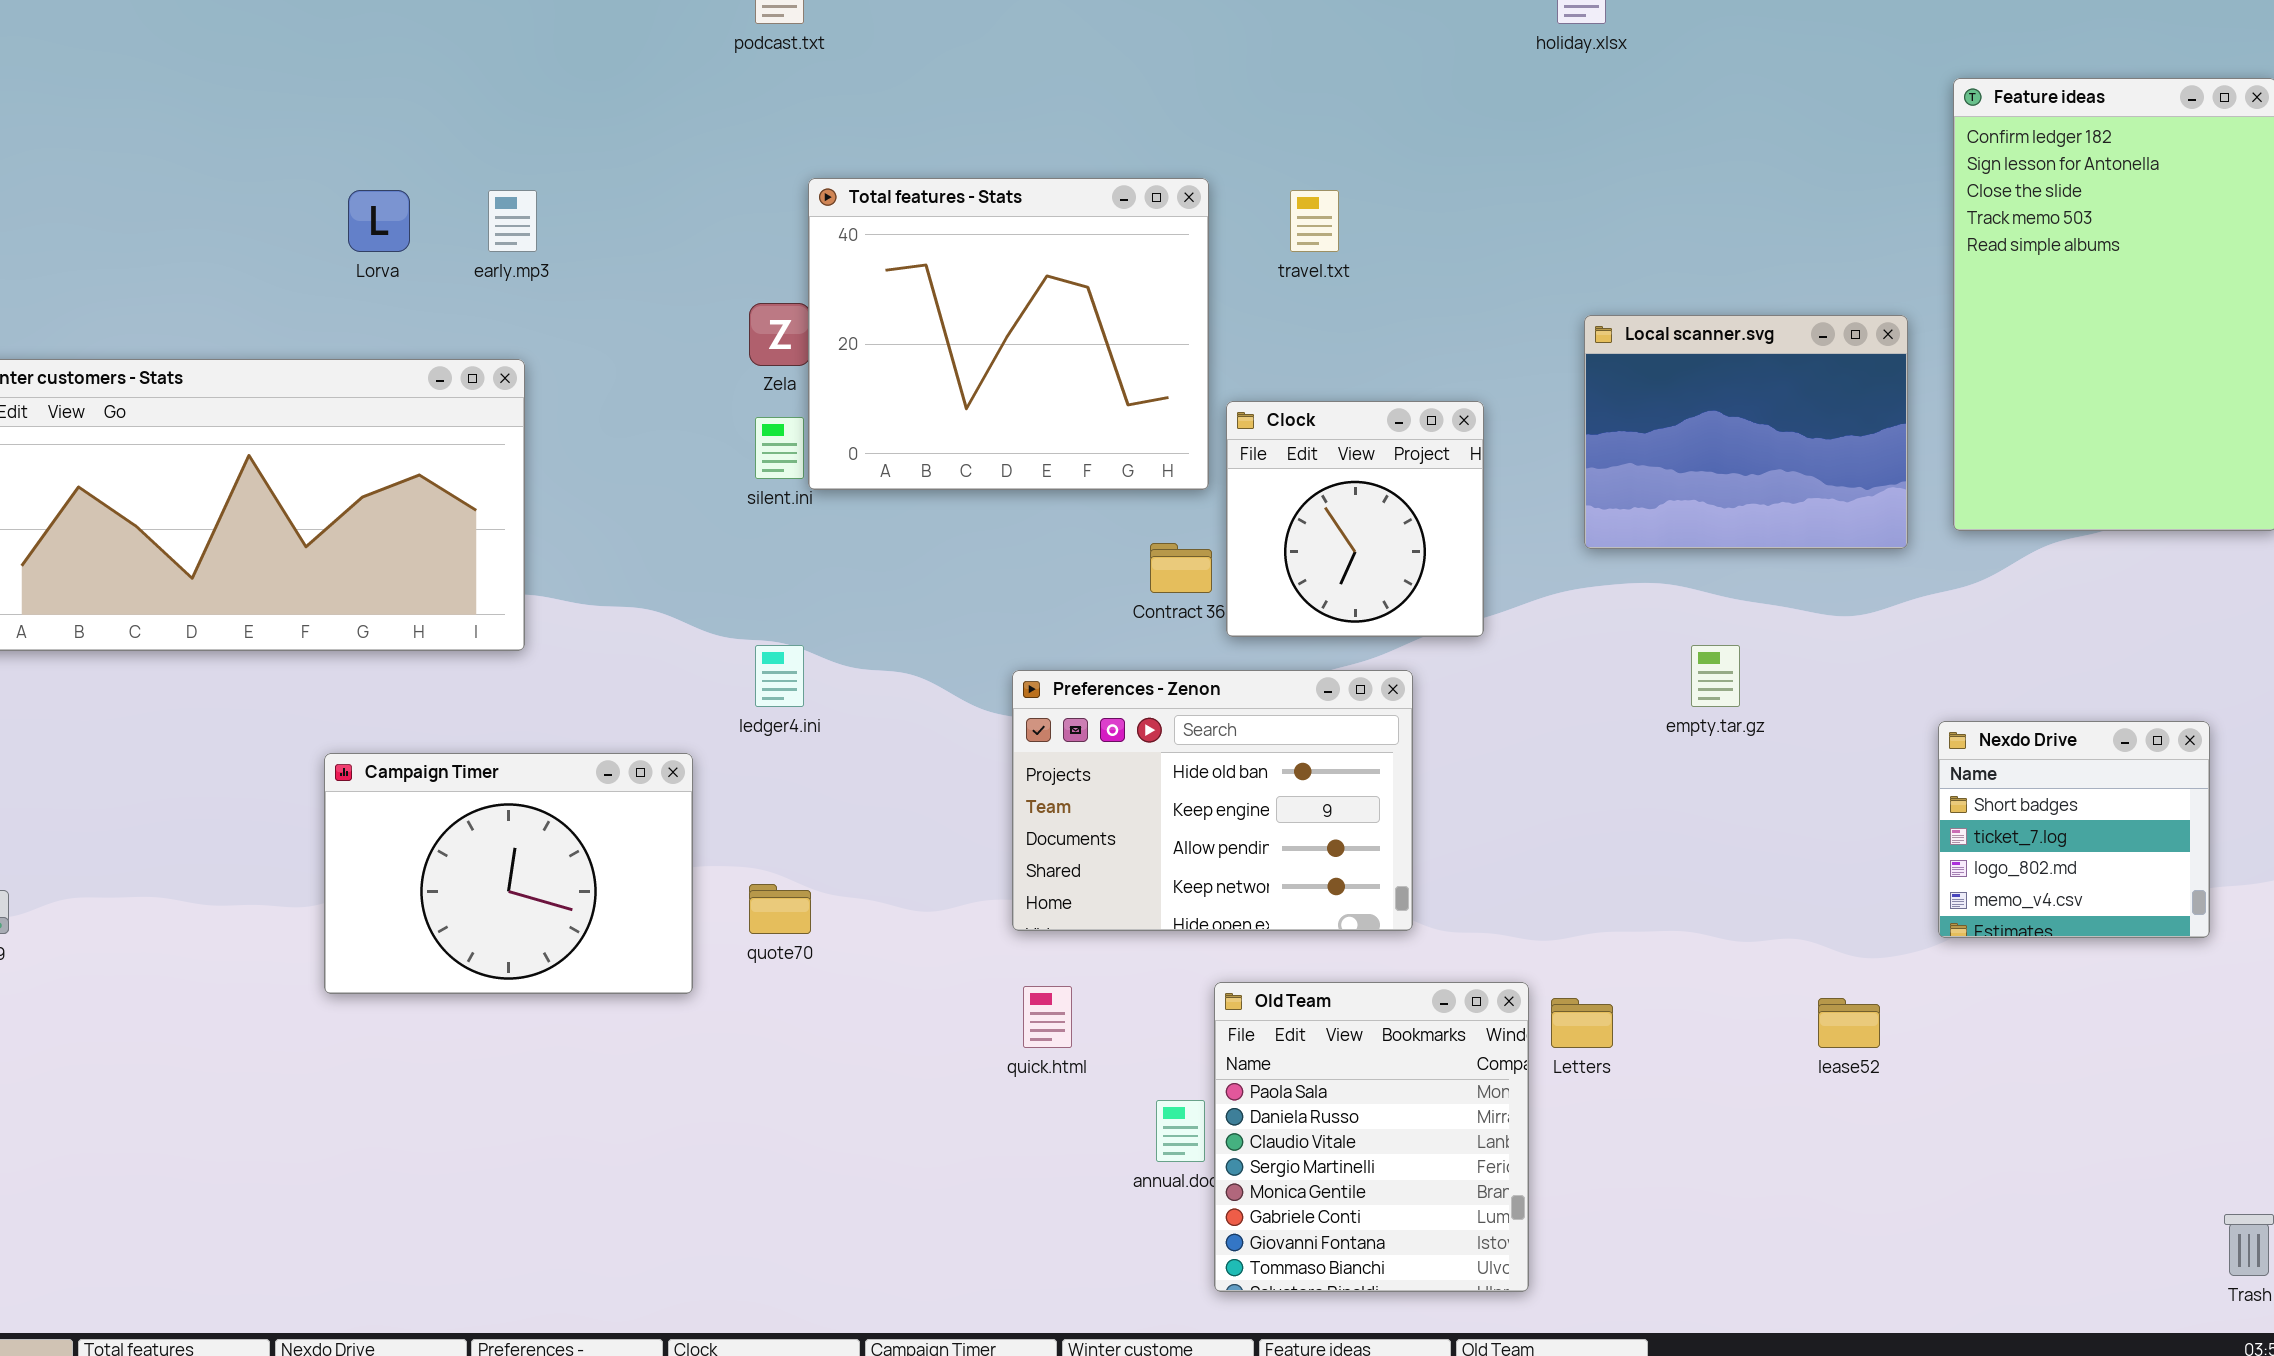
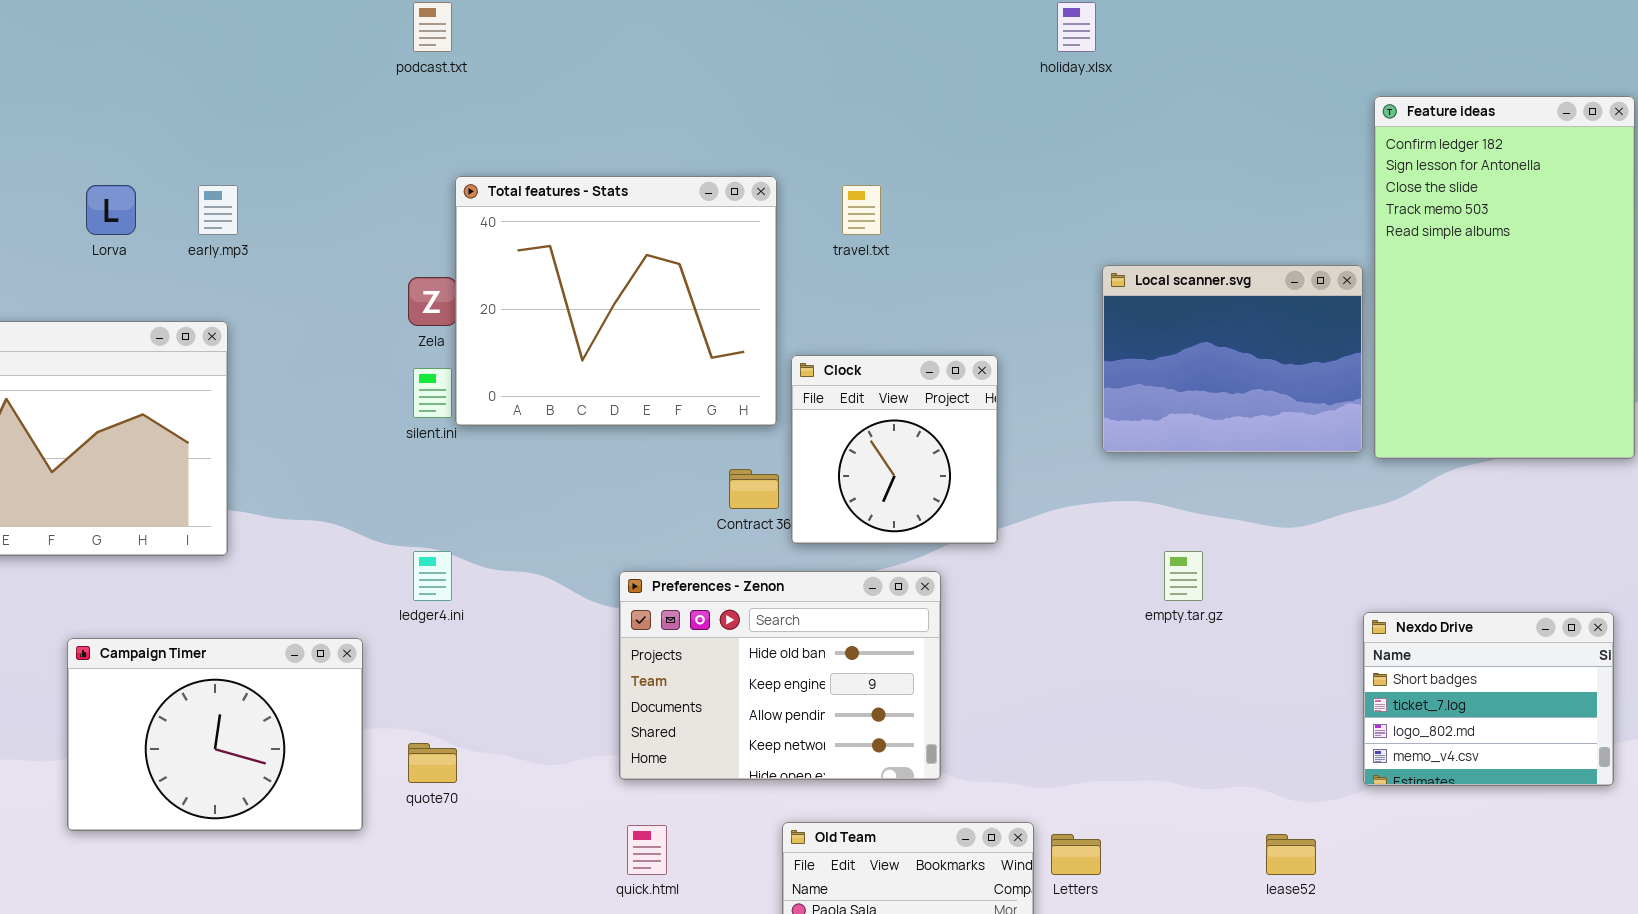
Local scanner.svg: [1584,315,1908,549] -> [1102,265,1363,453], moved
Nexdo Drive: [1938,721,2210,938] -> [1363,612,1614,786], resized

